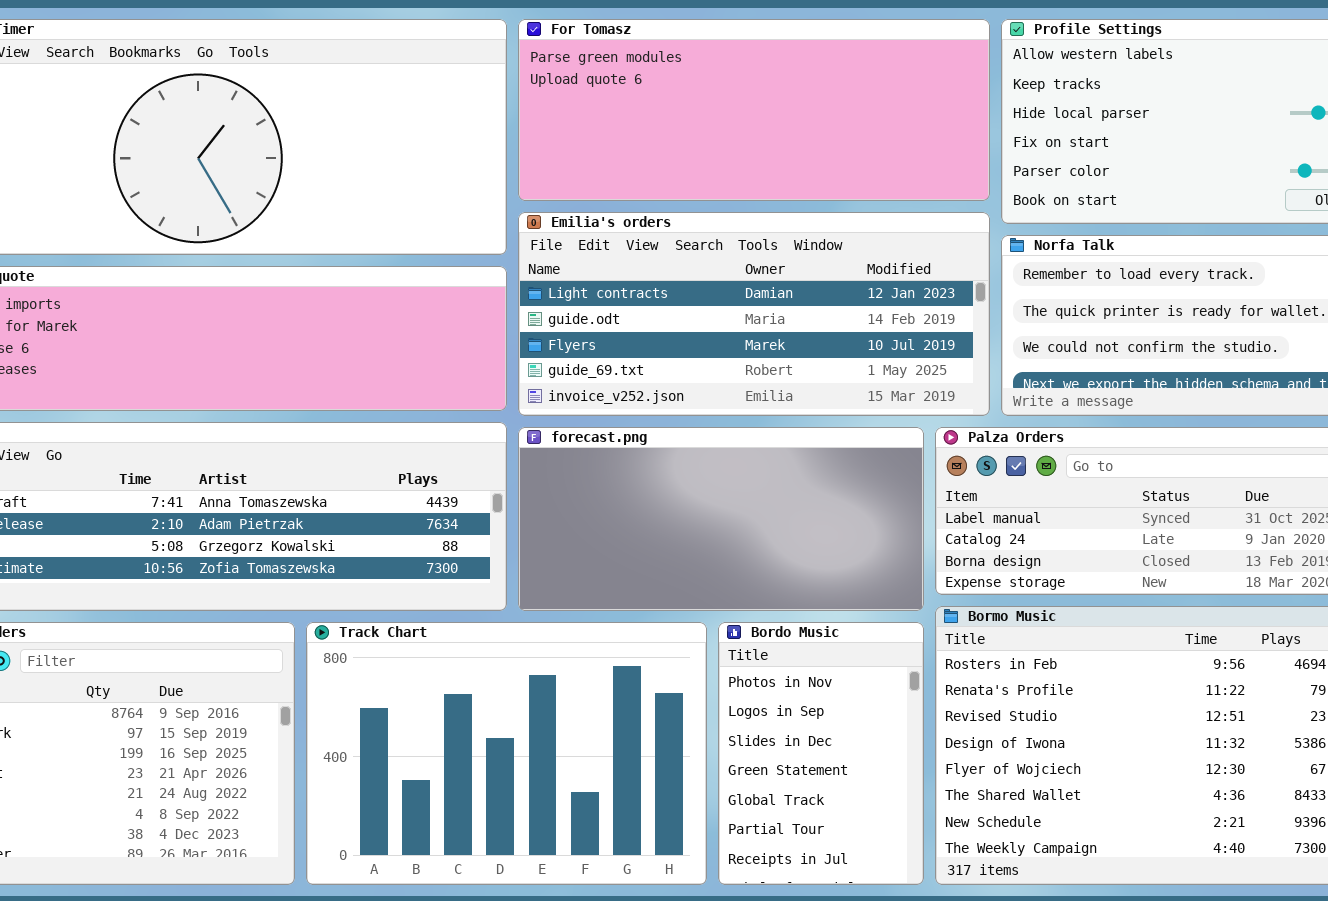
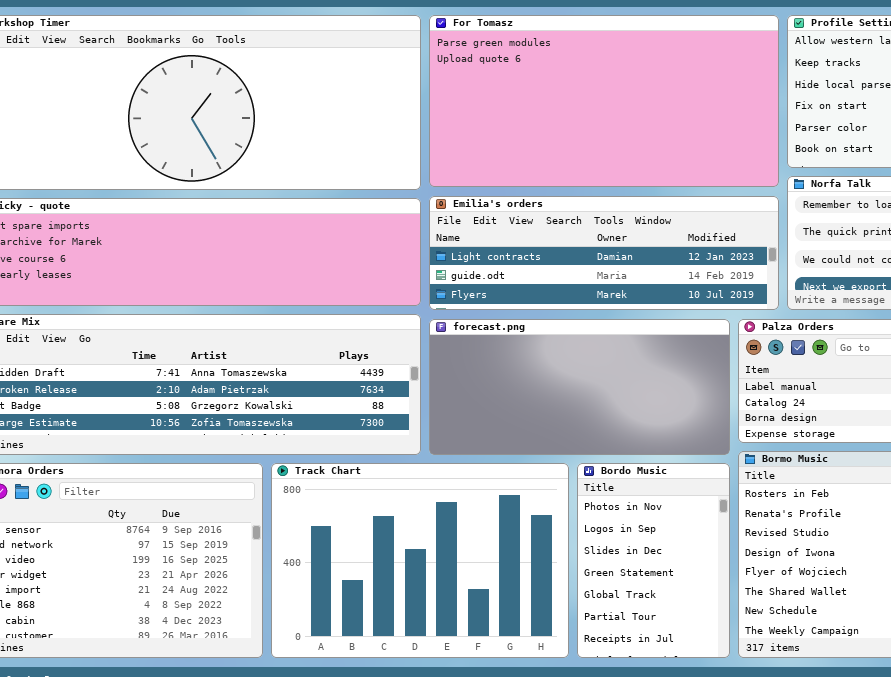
For Tomasz: [518,19,990,201] -> [429,15,779,187], resized
Emilia's orders: [518,212,990,416] -> [429,196,779,310], resized

